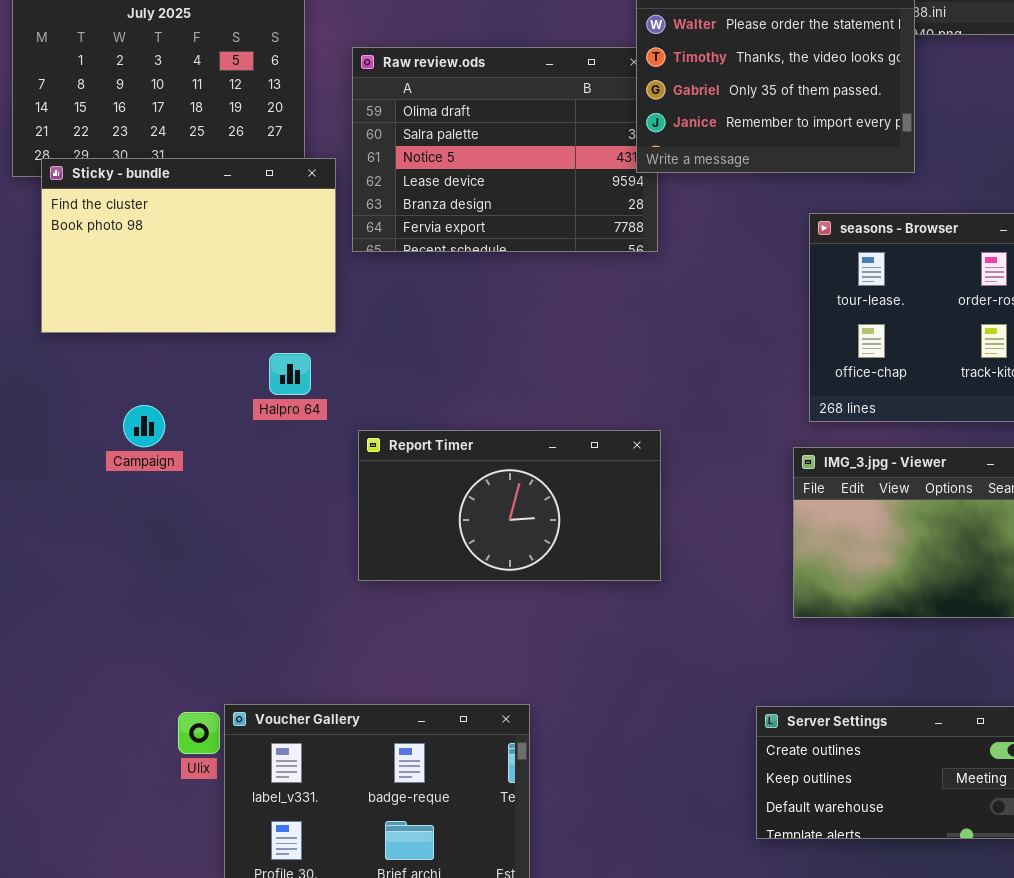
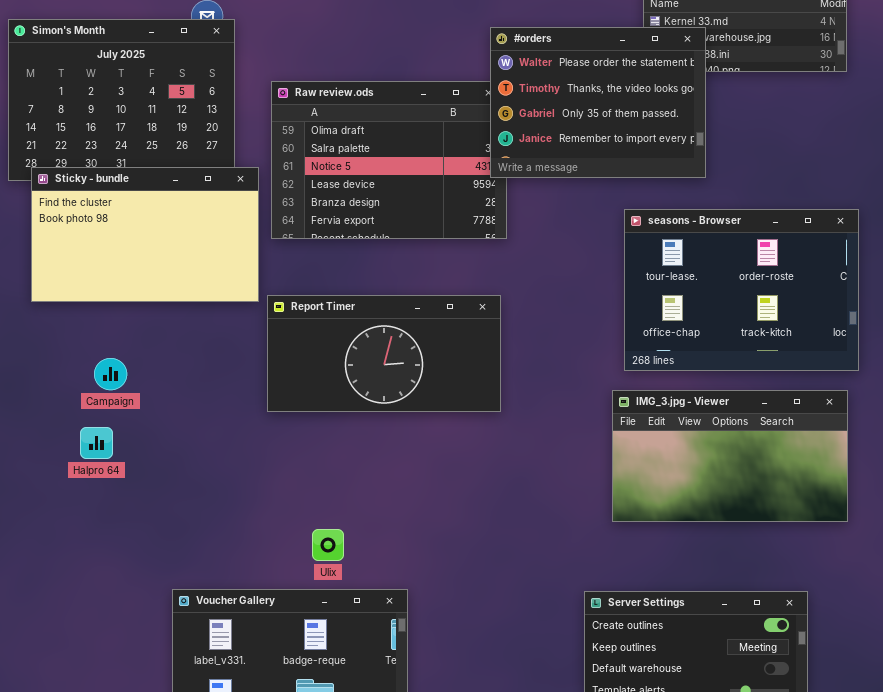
Halpro 64: [269,353,311,395] -> [80,427,113,459], moved
Report Timer: [358,430,661,581] -> [267,295,501,412], moved
Ulix: [178,712,220,754] -> [312,529,344,561], moved

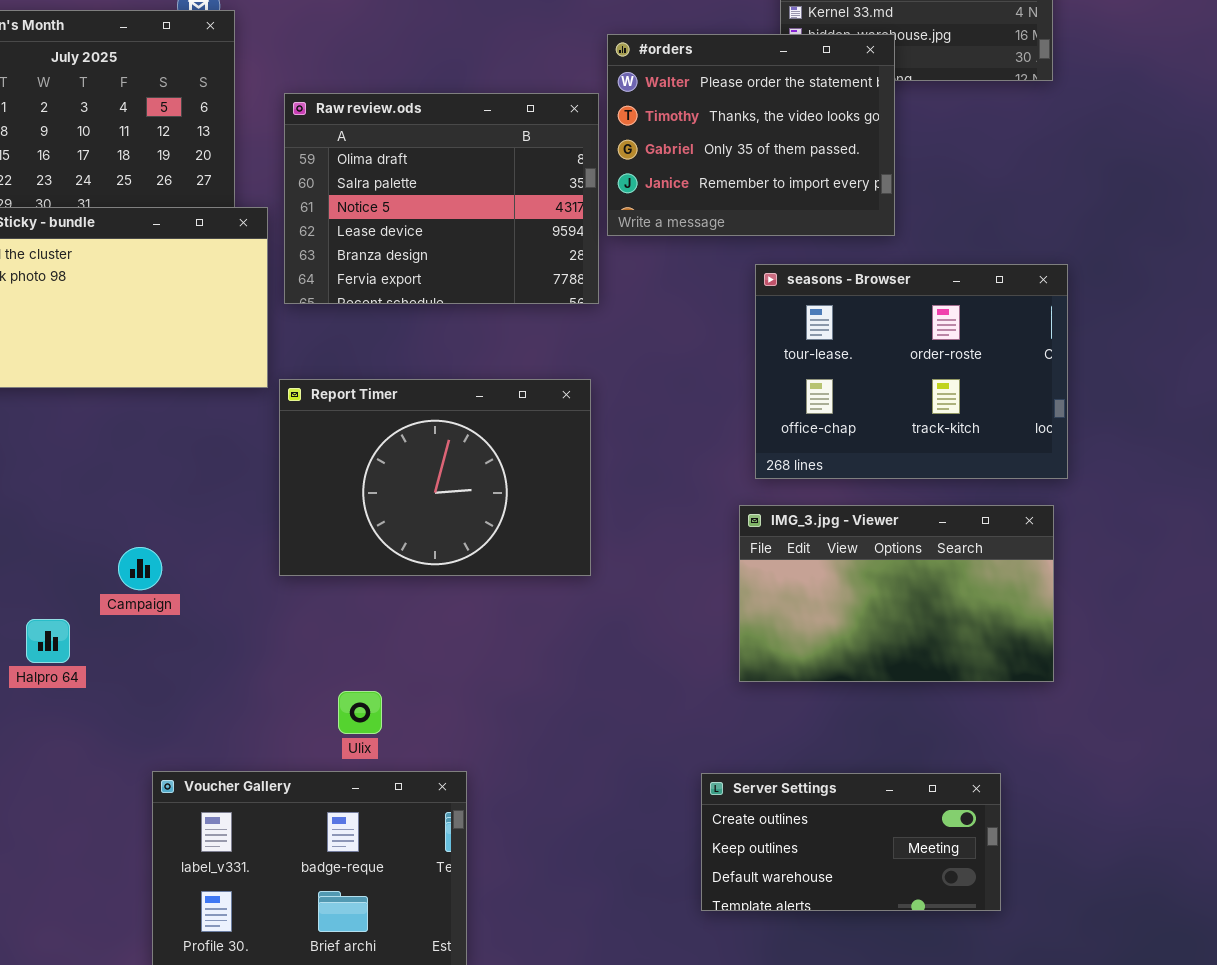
#orders: [490,27,706,178] -> [607,34,895,236], moved
Report Timer: [267,295,501,412] -> [279,379,591,576], resized
Campaign: [94,358,127,390] -> [118,547,162,590], moved
Halpro 64: [80,427,113,459] -> [26,619,70,663], moved

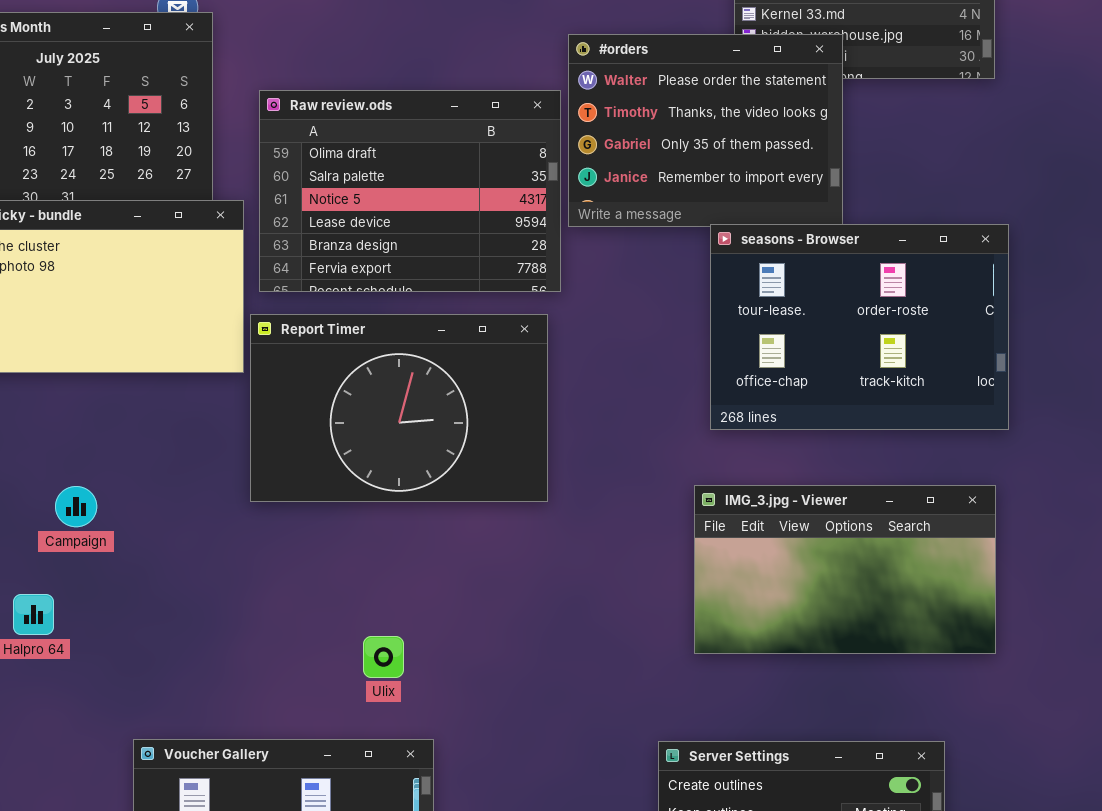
seasons - Browser: [755,264,1068,479] -> [710,224,1009,430], moved
Report Timer: [279,379,591,576] -> [250,314,548,502], moved
Campaign: [118,547,162,590] -> [55,486,97,527], moved
Ulix: [338,691,382,734] -> [363,636,404,678], moved

